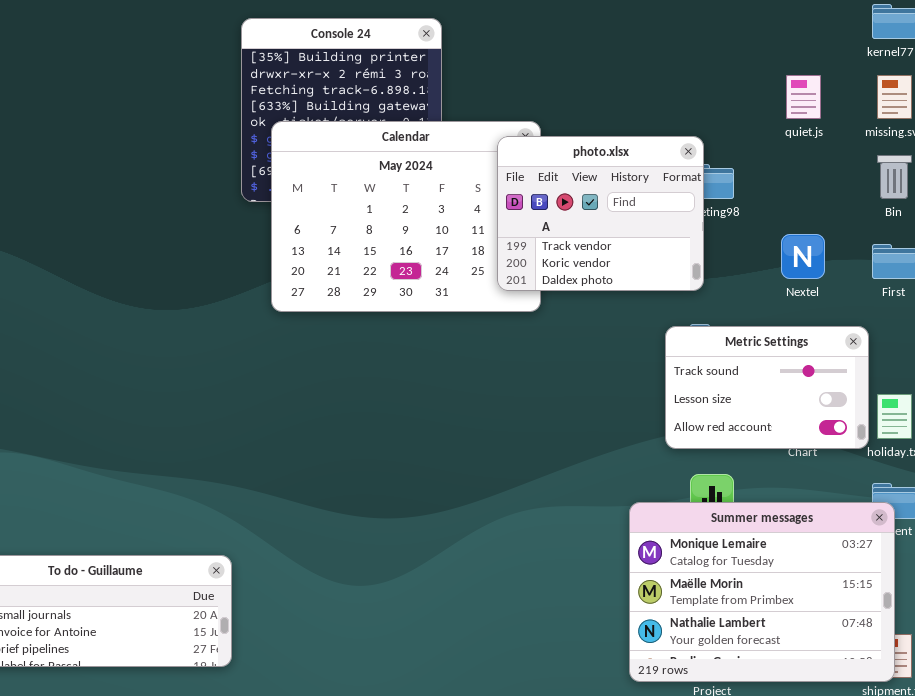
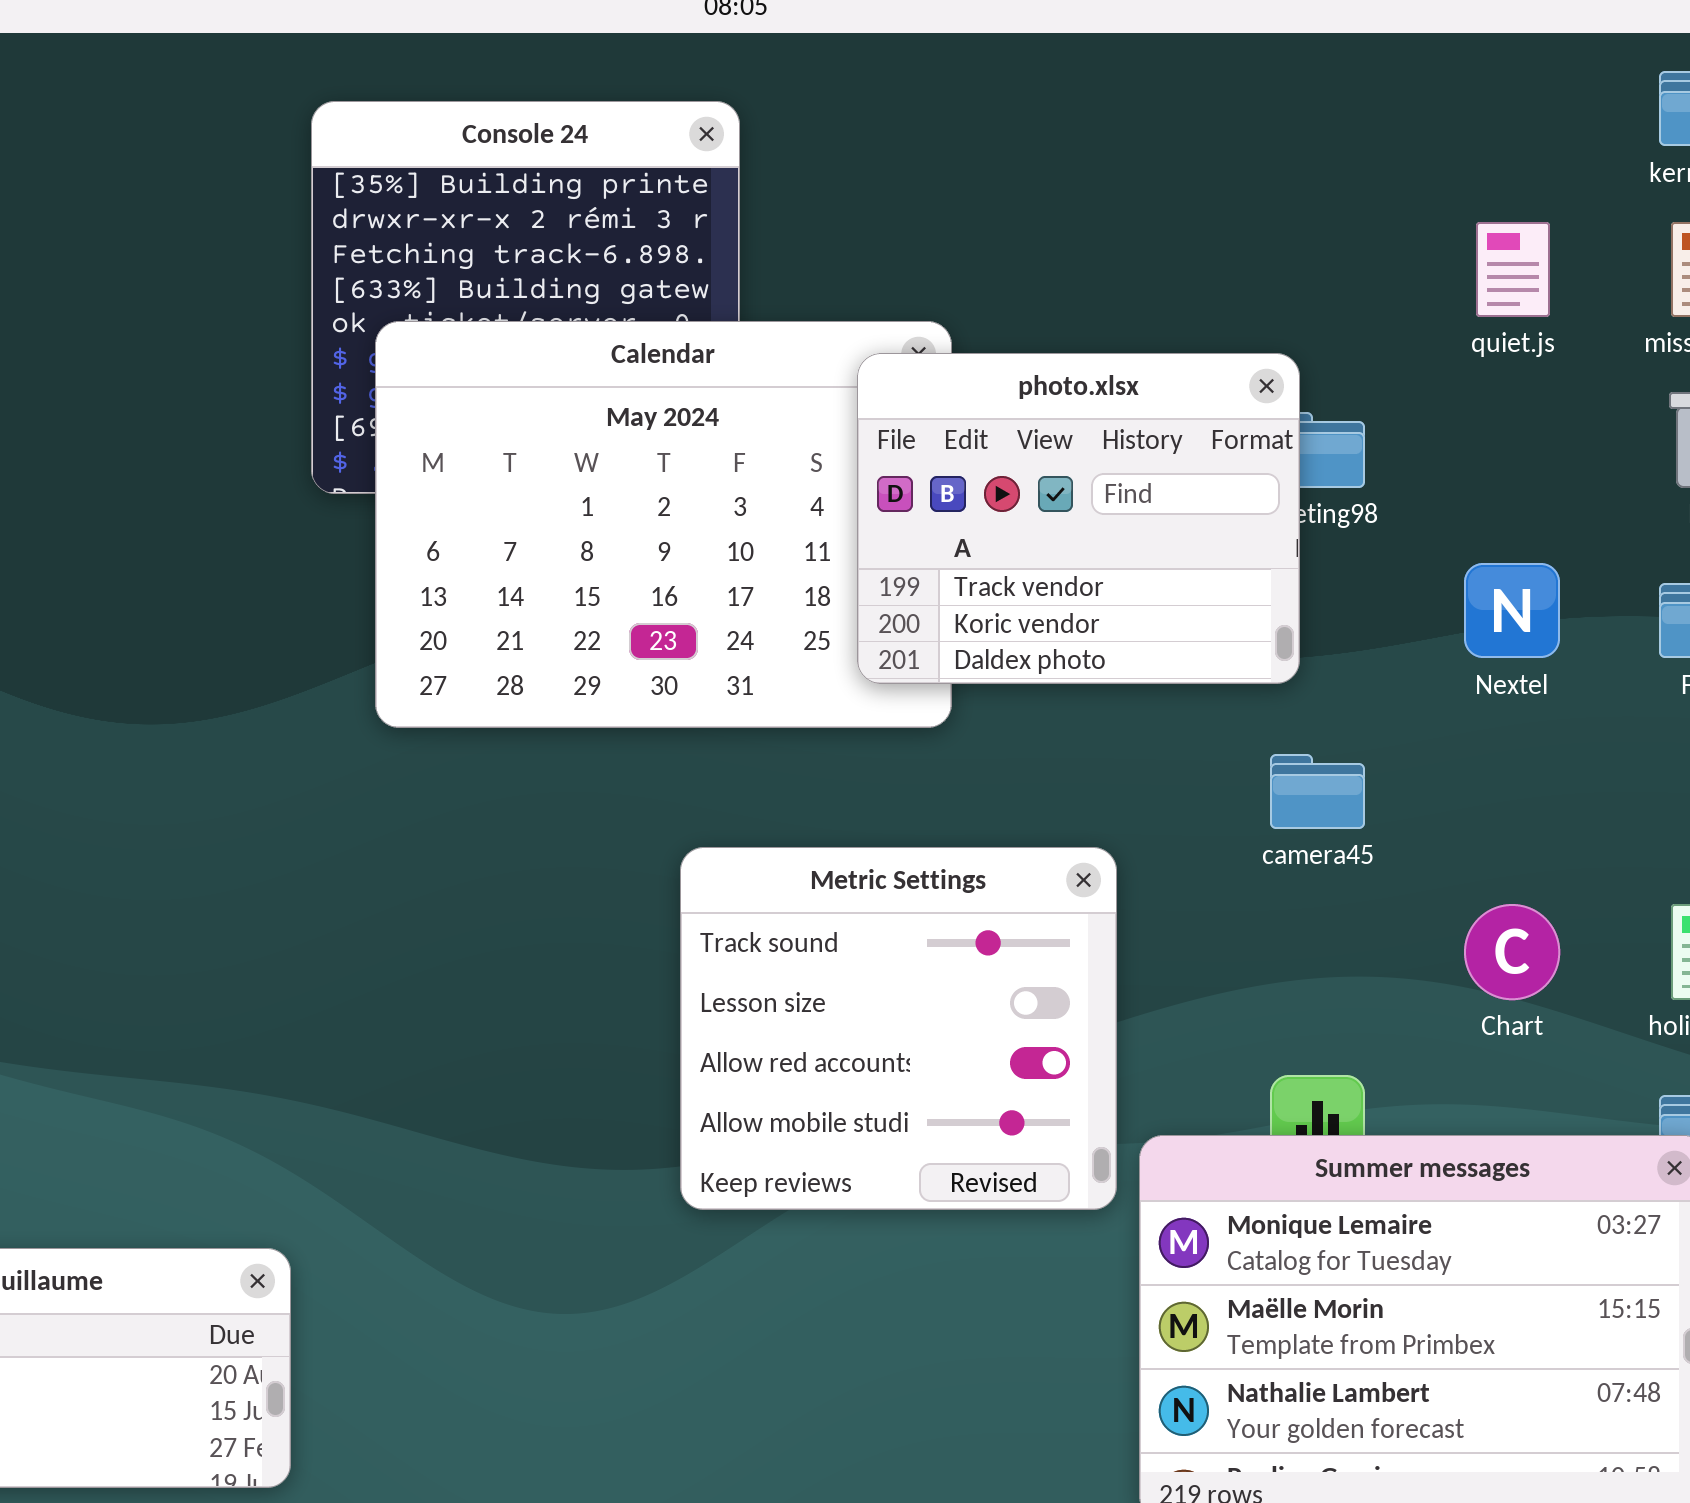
Metric Settings: [665,326,869,449] -> [680,847,1117,1210], moved, resized

